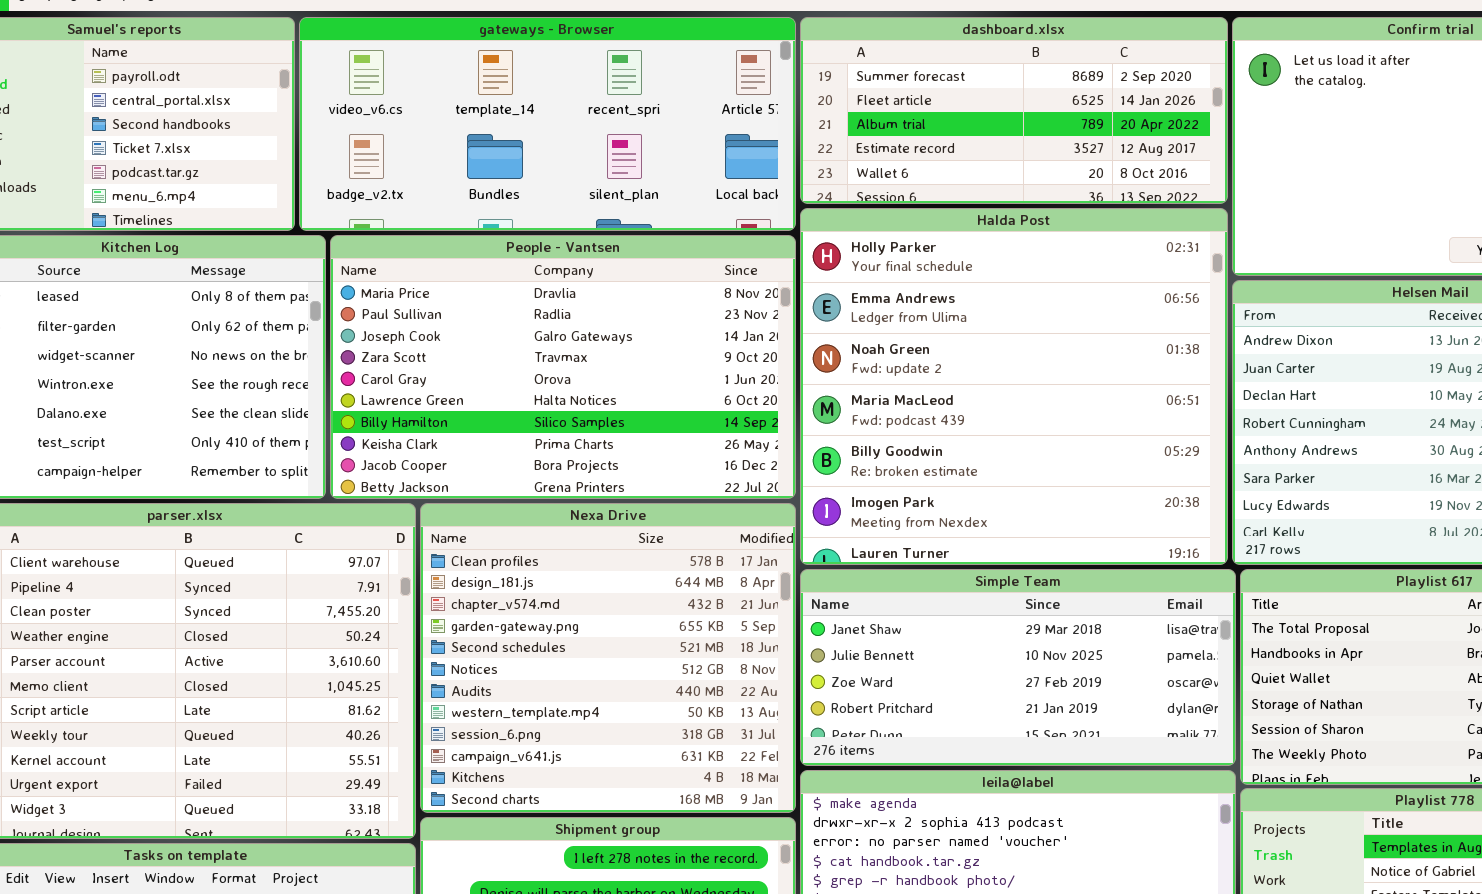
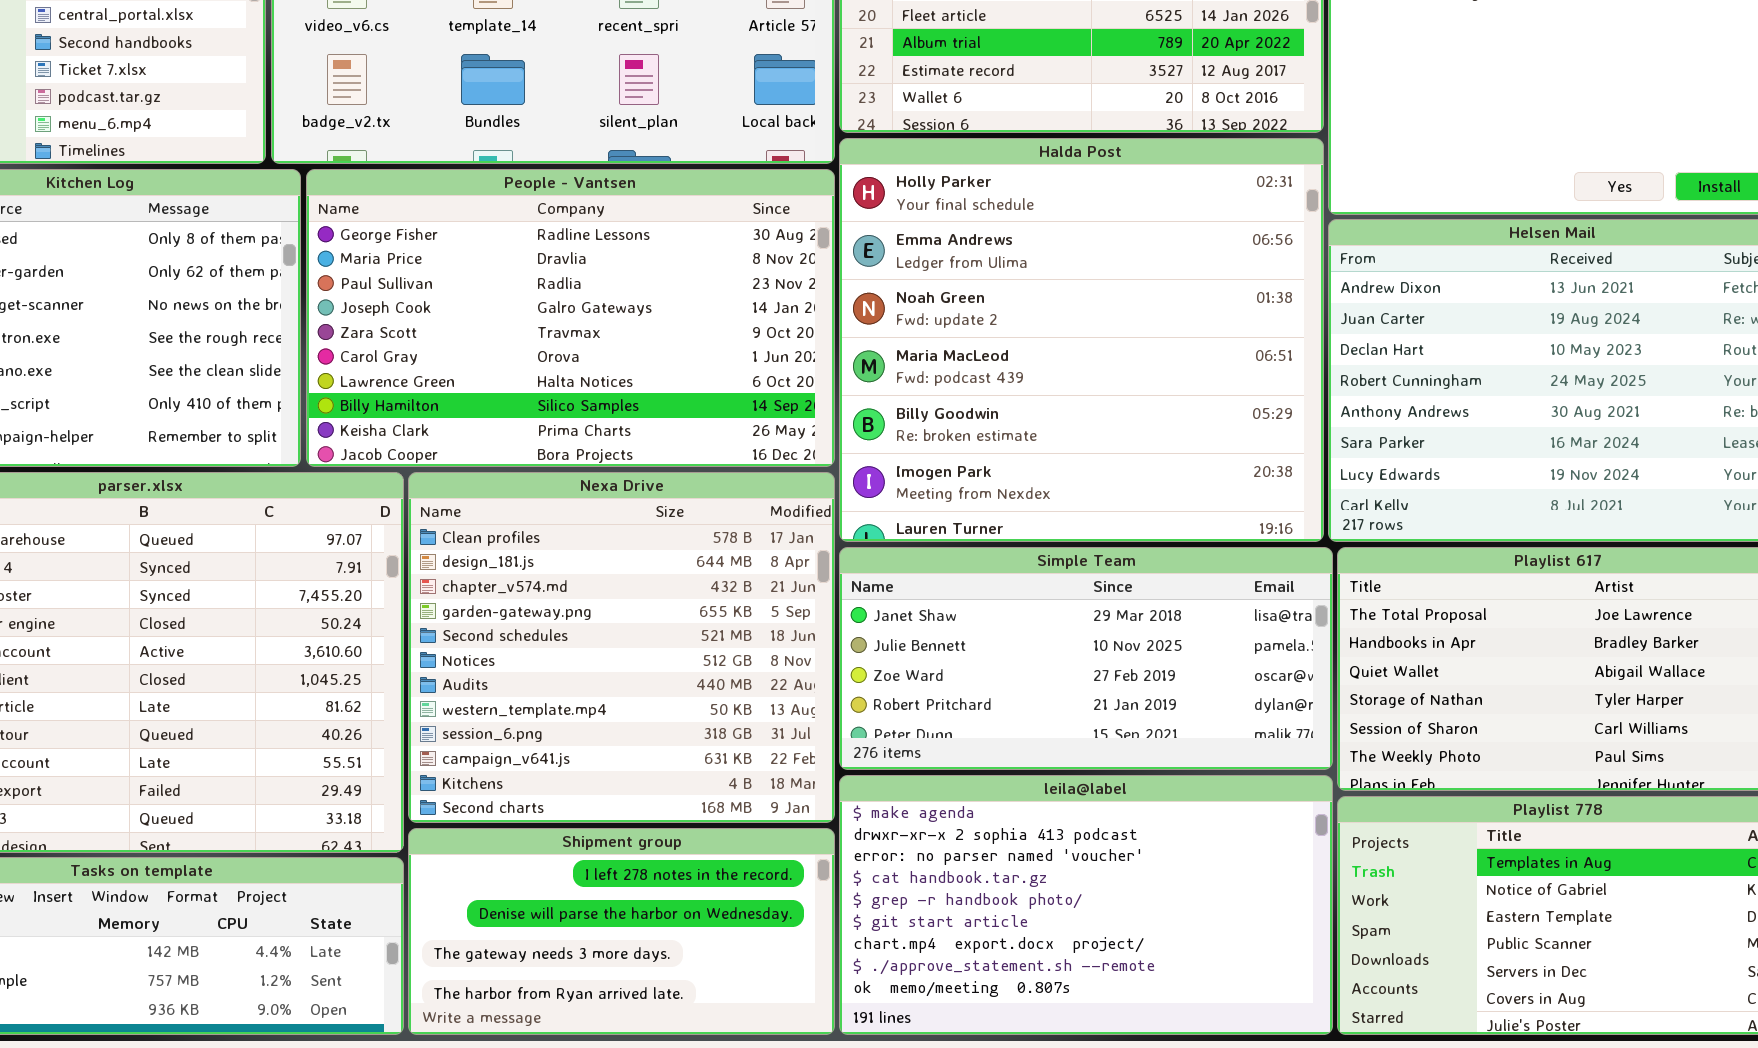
People - Vantsen: [330,235,796,499] -> [306,169,835,467], scrolled up 1 row

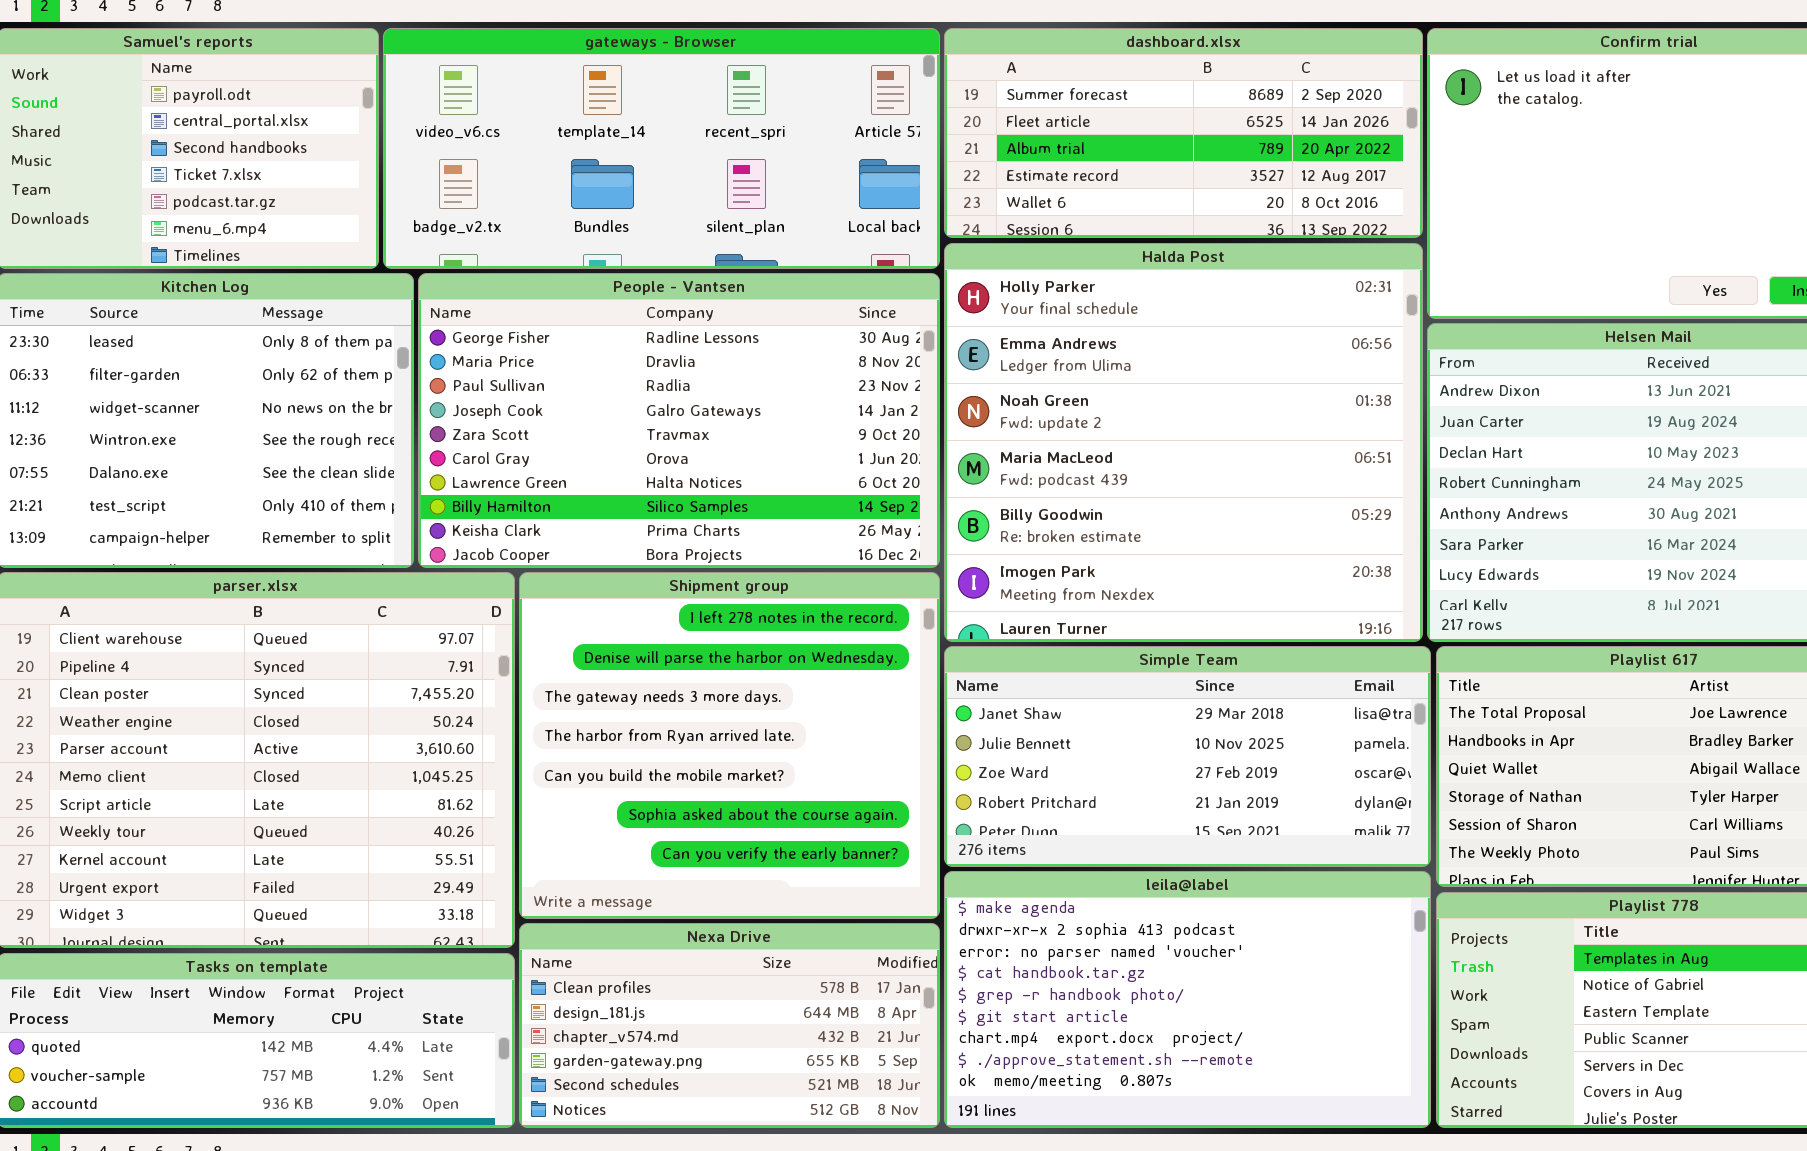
Nexa Drive: [408,472,835,823] -> [519,923,940,1128], moved, resized
Shipment group: [408,828,835,1035] -> [519,572,940,919], moved, resized

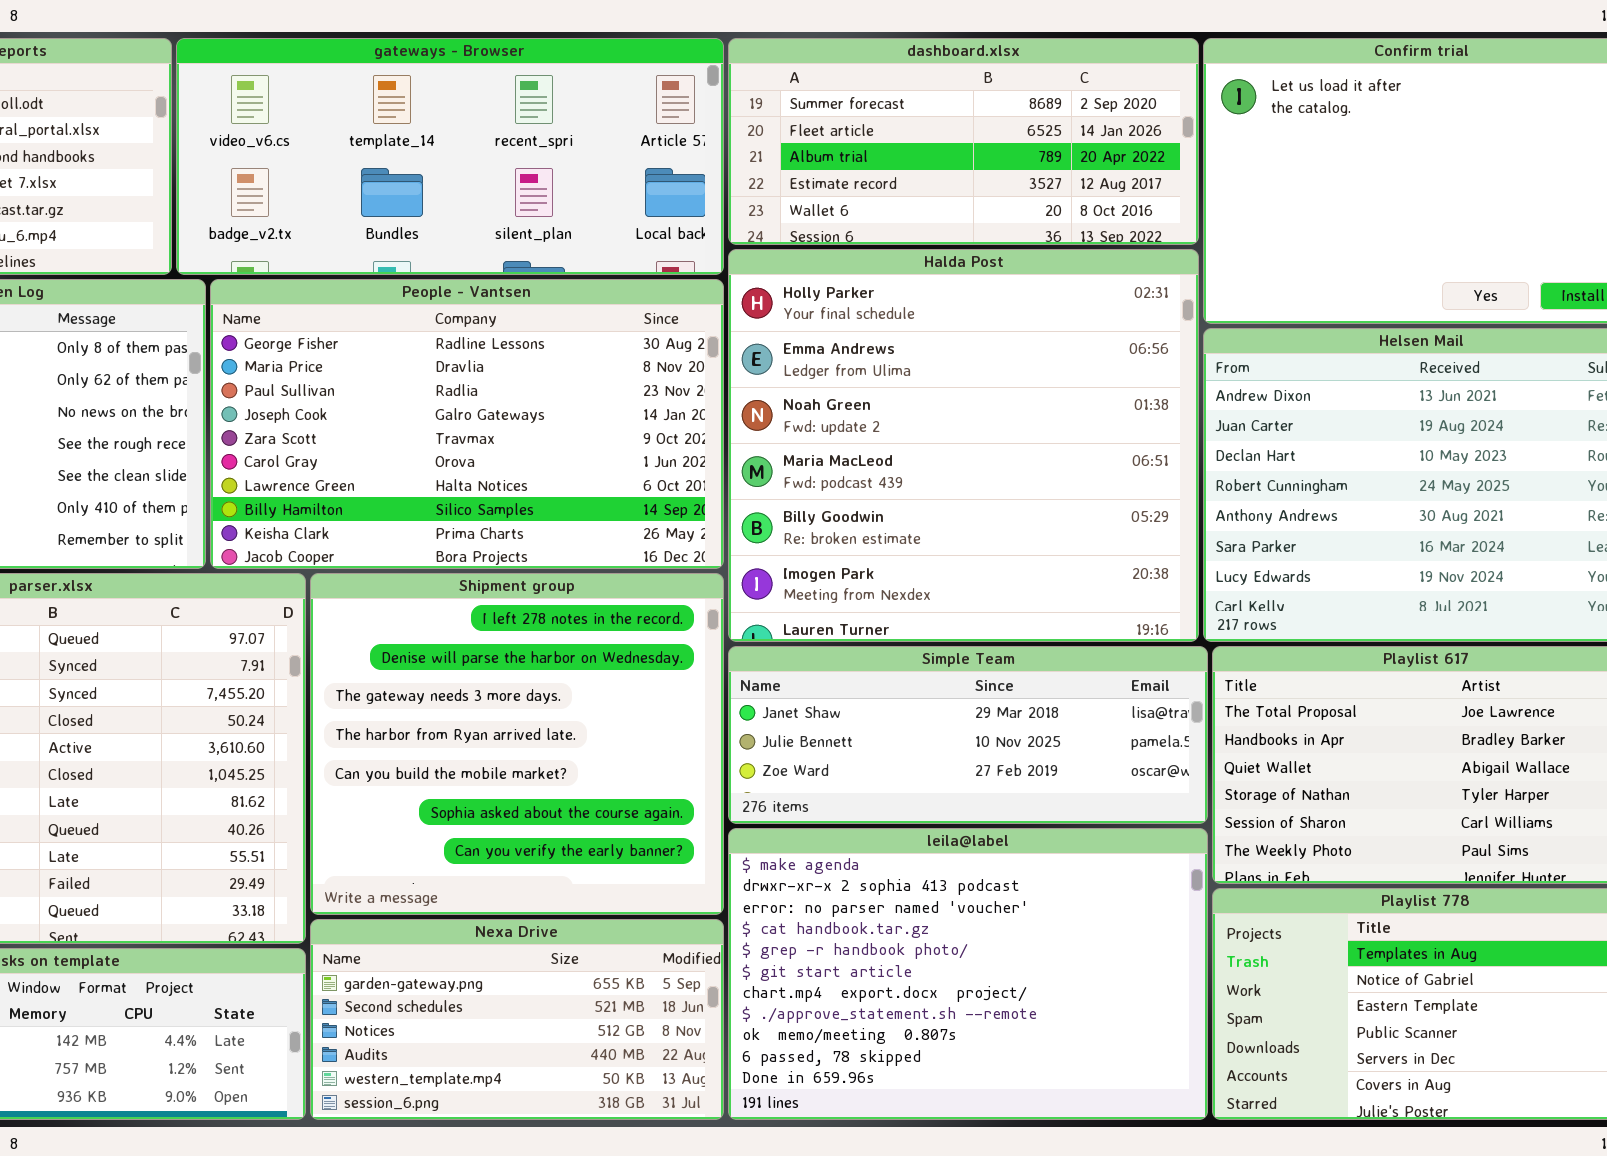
Simple Team: [944,646,1431,867] -> [728,646,1208,824], resized
leila@label: [944,871,1431,1128] -> [728,828,1208,1120], resized
Nexa Drive: [519,923,940,1128] -> [310,919,724,1120], scrolled down 3 rows

